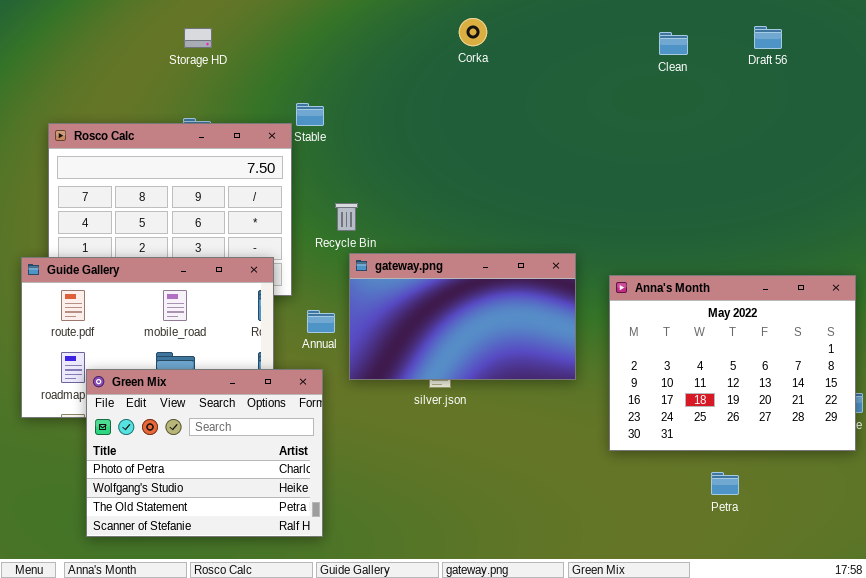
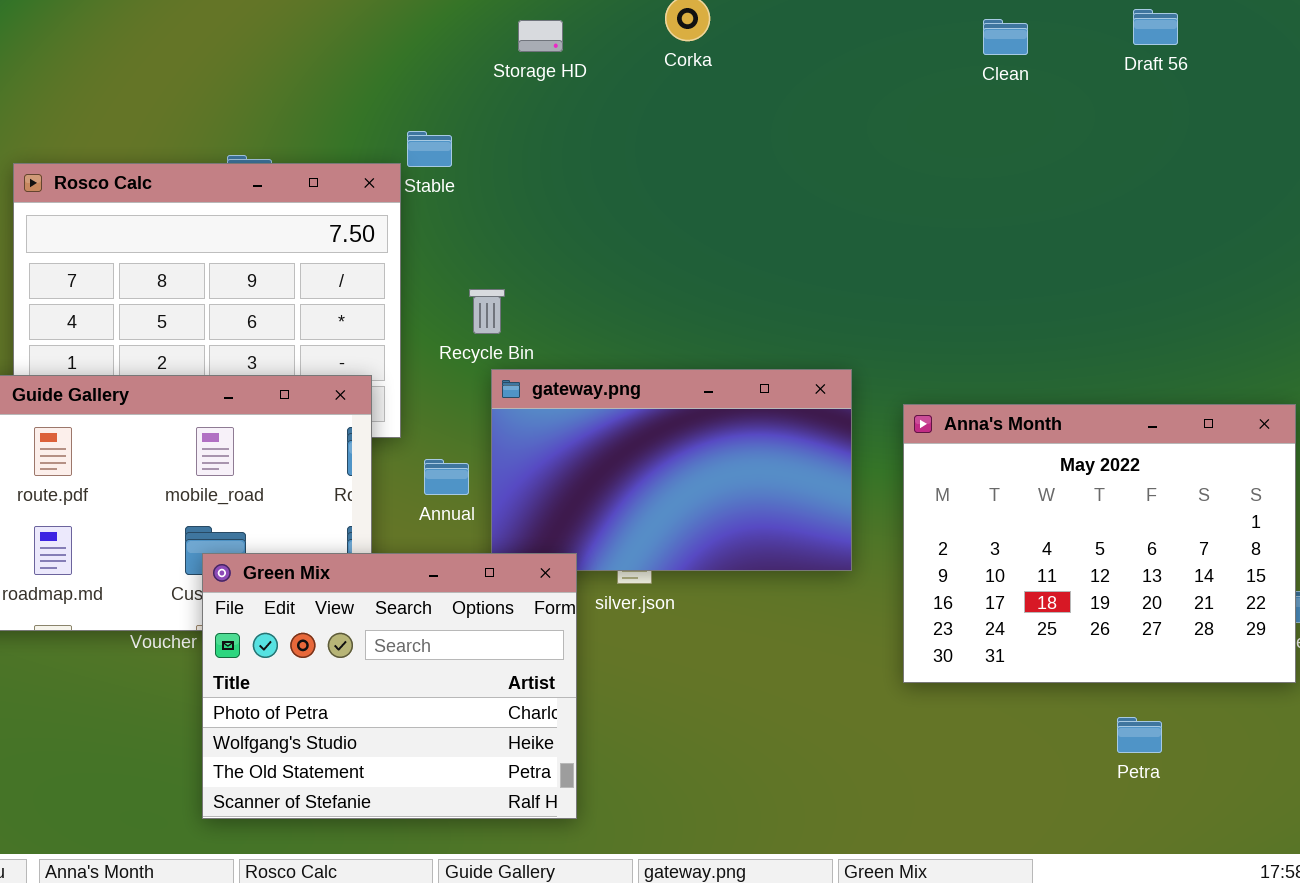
Storage HD: [184,28,212,48] -> [518,20,563,52], moved
Green Mix: [86,369,323,537] -> [202,553,577,819], moved
Petra: [711,472,739,495] -> [1117,717,1162,753], moved

